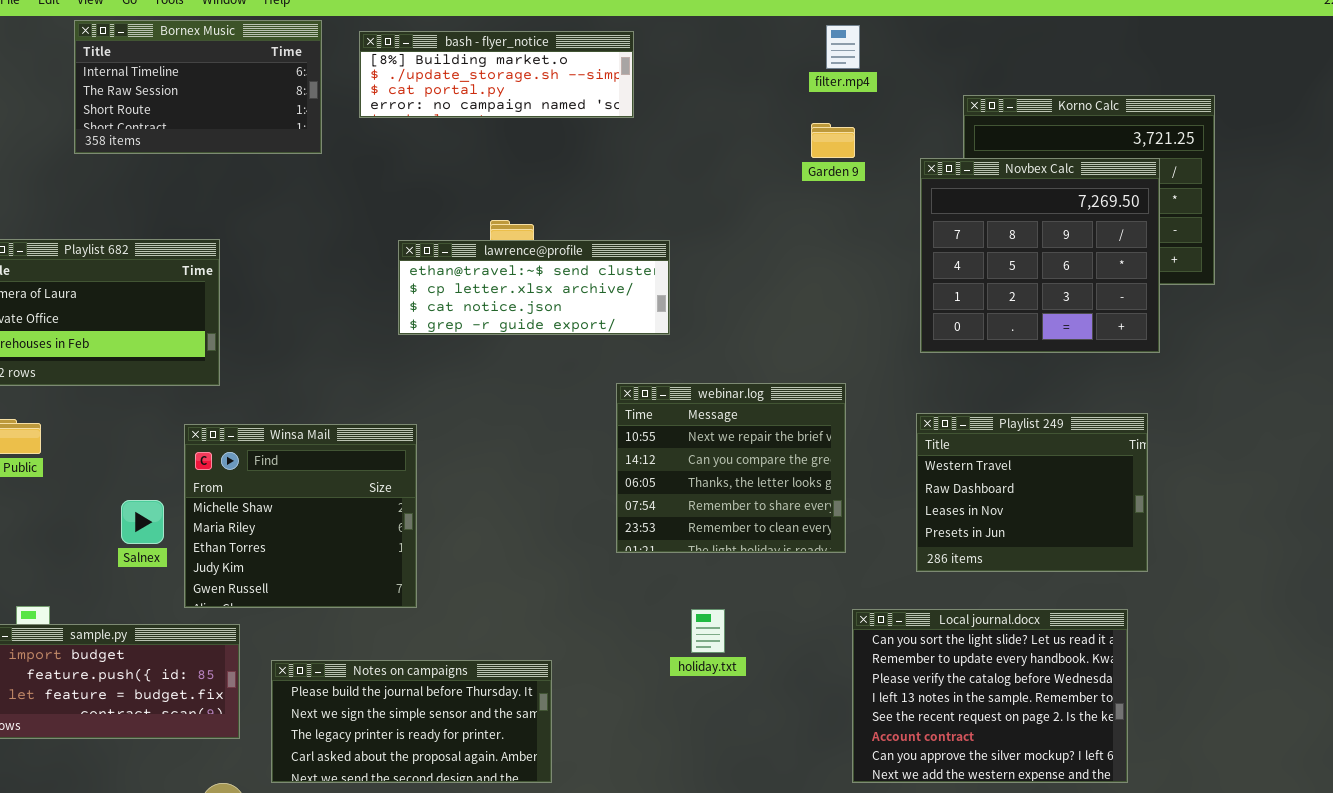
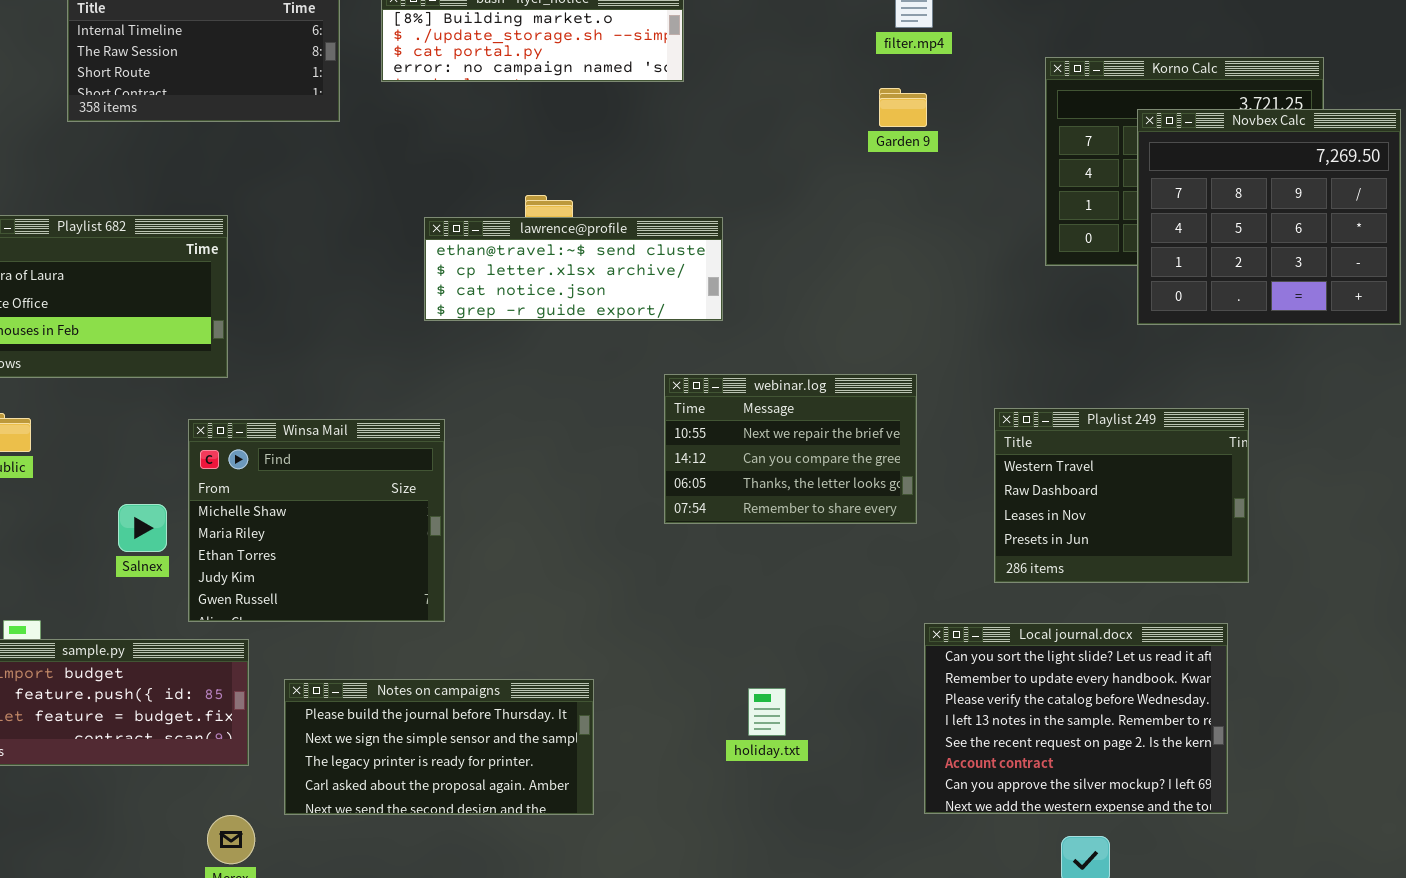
Novbex Calc: [920,158,1160,353] -> [1137,109,1401,325], moved
webinar.log: [616,383,846,553] -> [664,374,917,524], resized
holiday.txt: [691,609,725,653] -> [748,688,786,736], moved

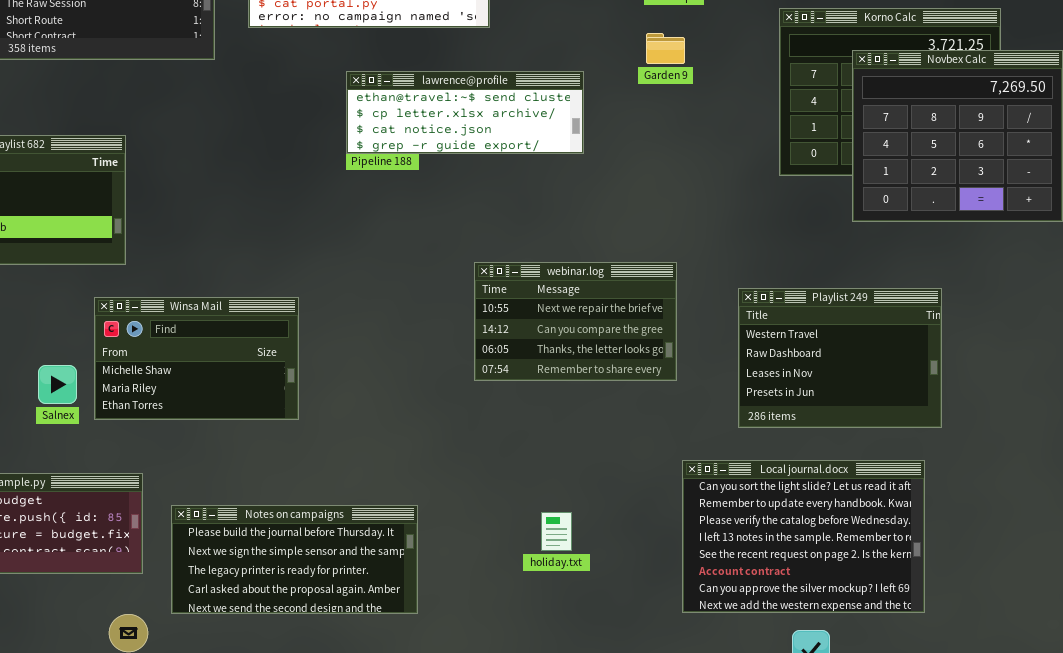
lawrence@profile: [424,217,723,321] -> [346,71,584,154], moved
Winsa Mail: [188,419,445,622] -> [94,297,299,420], resized

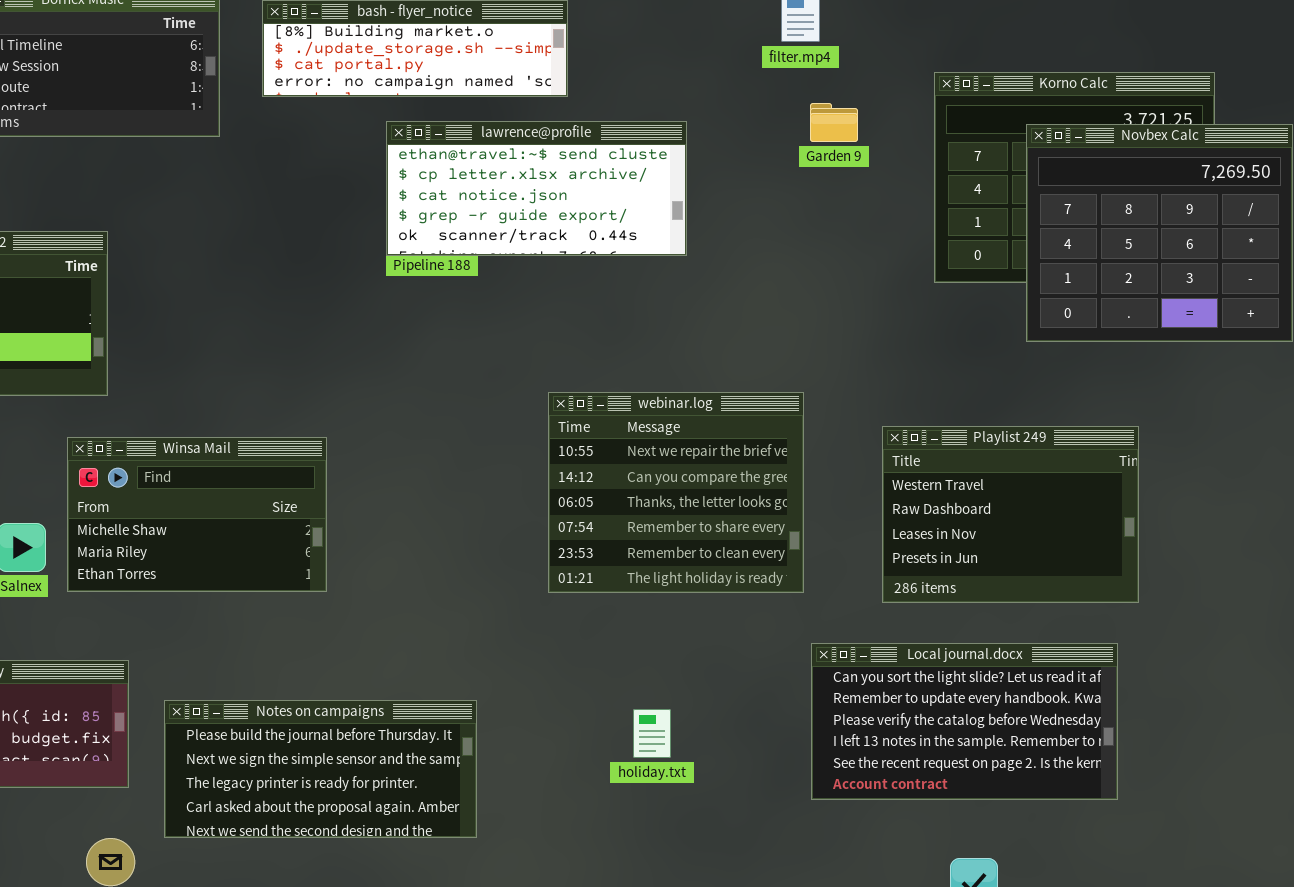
Garden 9: [646,33,685,64] -> [810,103,858,142], moved
lawrence@profile: [346,71,584,154] -> [386,121,687,256], resized
webinar.log: [474,262,677,381] -> [548,392,804,593], resized
Local journal.docx: [682,460,925,613] -> [811,643,1118,800], resized

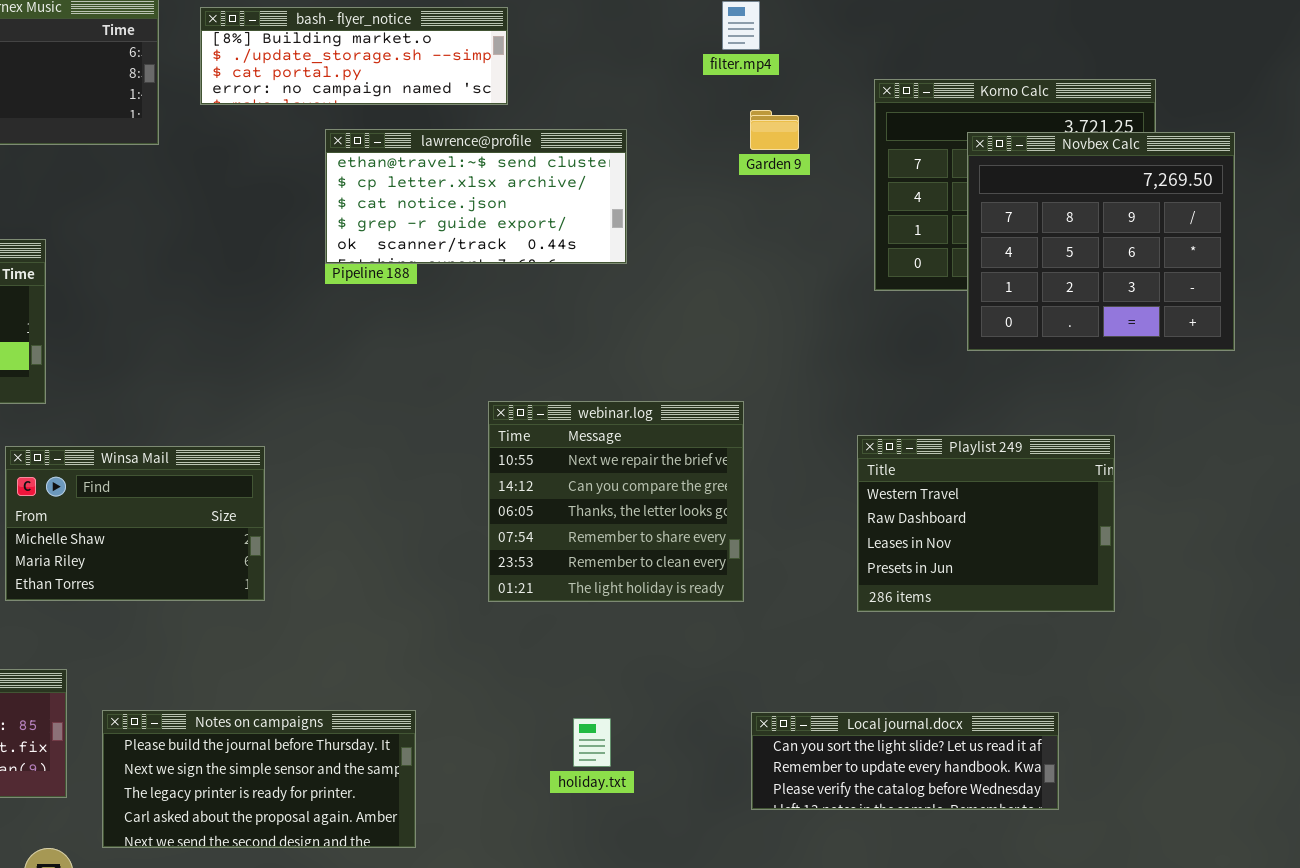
Playlist 249: [882,426,1139,603] -> [857,435,1115,612], moved
Local journal.docx: [811,643,1118,800] -> [751,712,1059,810], resized

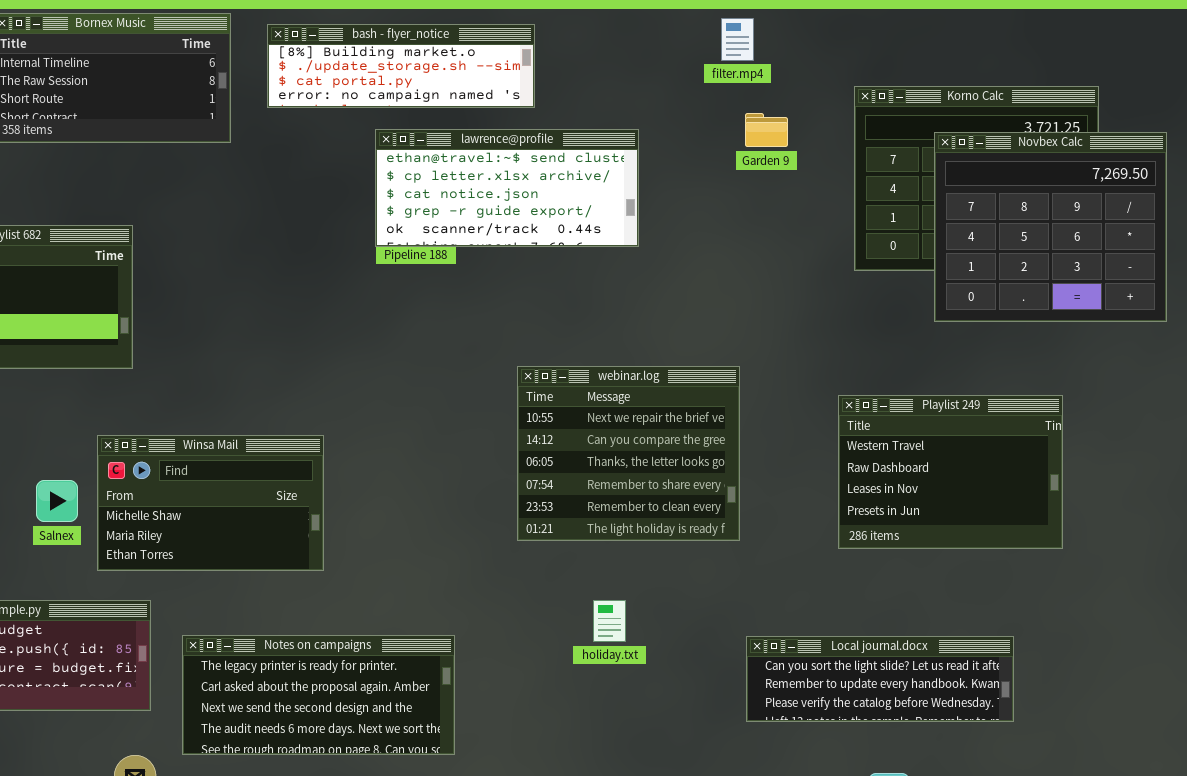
Winsa Mail: [5,446,265,601] -> [97,435,324,571], moved
Notes on campaigns: [102,710,416,848] -> [182,635,455,755], scrolled down 2 rows
holiday.txt: [573,718,611,767] -> [593,600,626,642], moved

